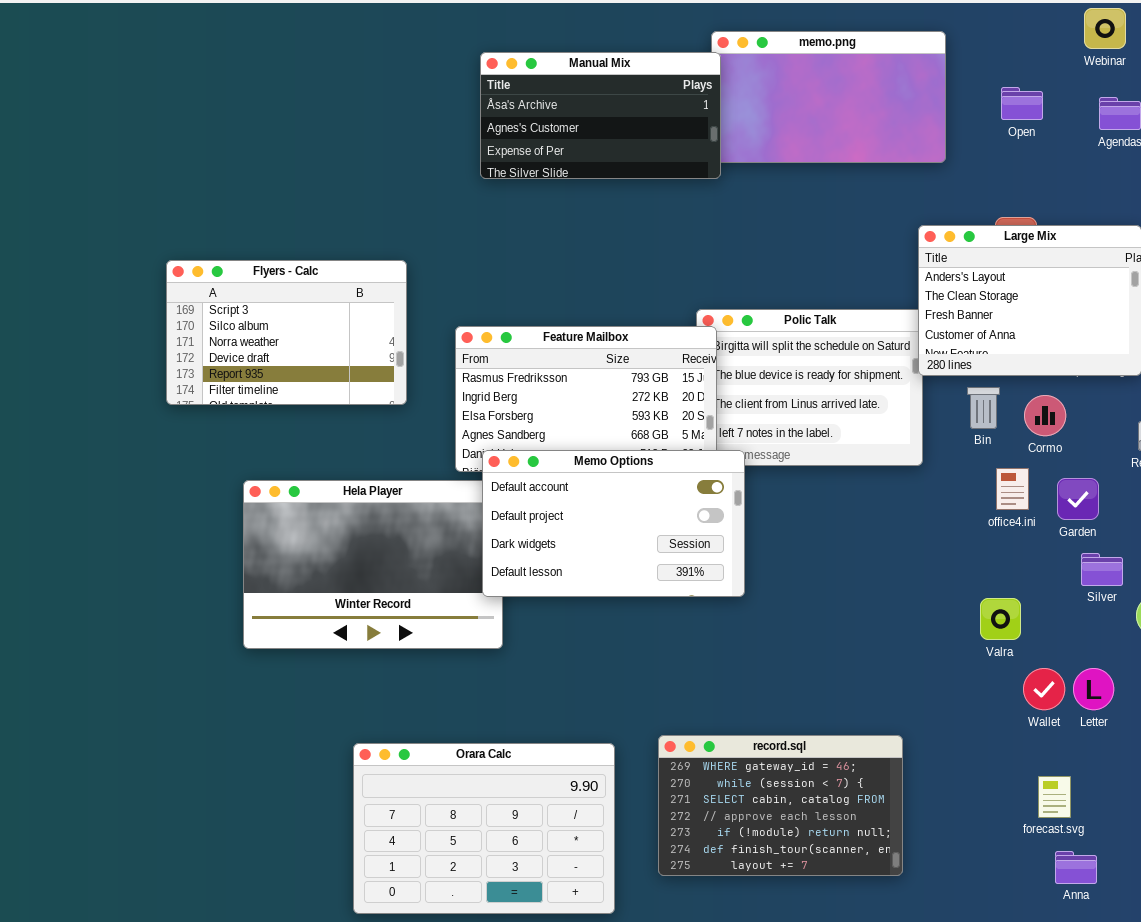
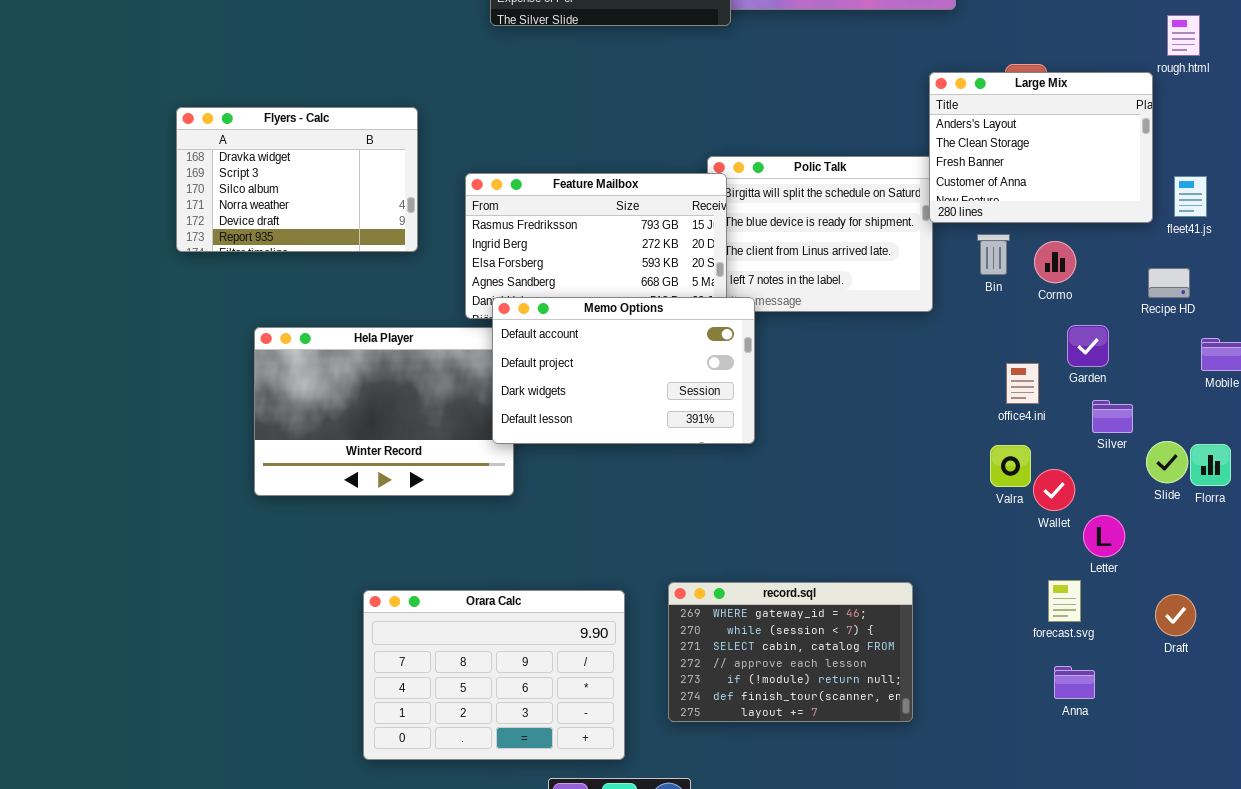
Flyers - Calc: [166,260,407,405] -> [176,107,418,252], scrolled up 1 row
office4.ini: [996,468,1029,510] -> [1006,363,1039,404], moved
Wallet: [1023,668,1065,710] -> [1033,469,1075,511], moved
forecast.svg: [1038,776,1071,818] -> [1048,580,1081,622], moved
Anna: [1055,851,1097,884] -> [1054,666,1095,699], moved

